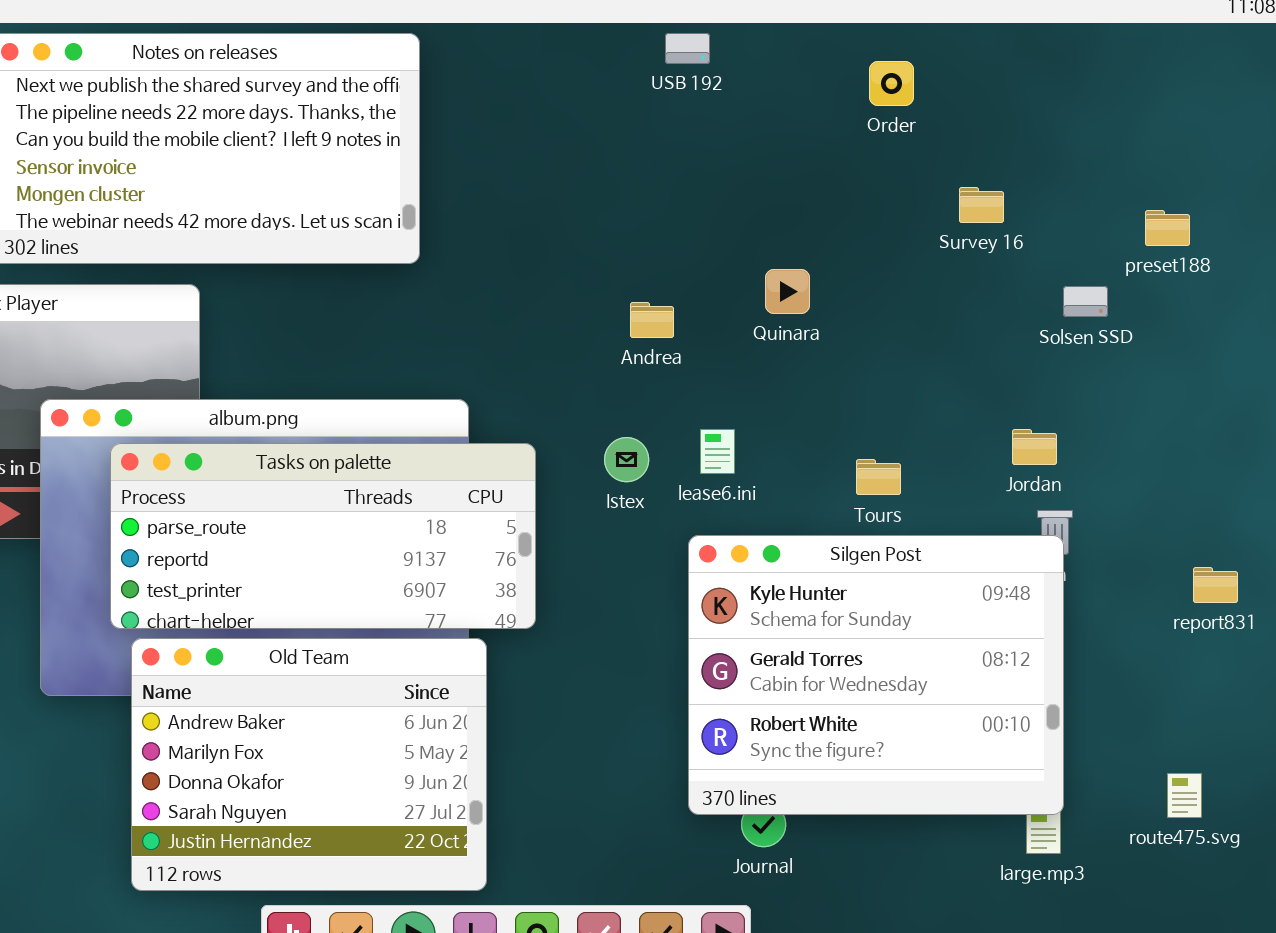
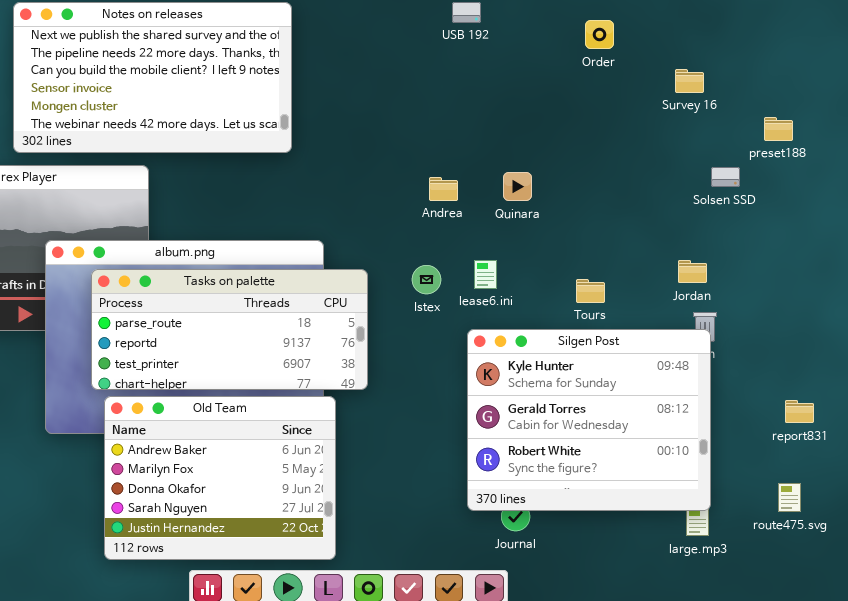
Survey 16: [959,187,1004,223] -> [675,69,704,93], moved
Quinara: [765,269,810,314] -> [503,172,532,201], moved
report831: [1193,567,1238,603] -> [785,400,814,423], moved

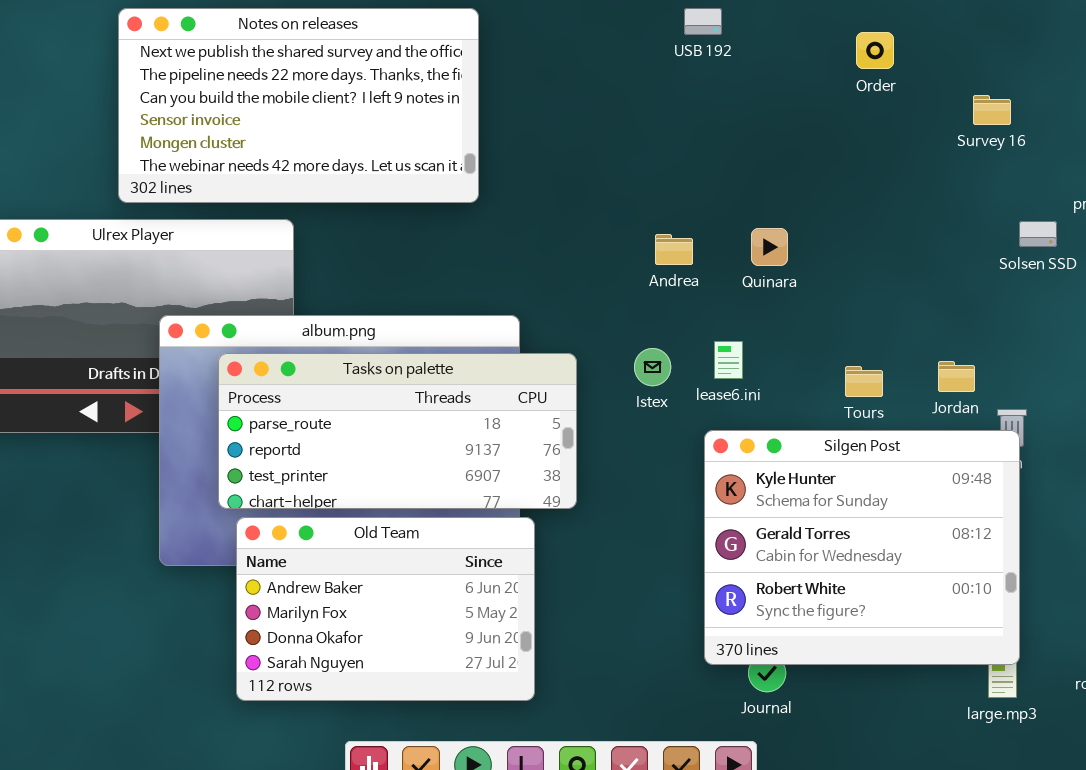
Jordan: [678,260,707,283] -> [938,361,975,392], moved
Old Team: [104,396,336,560] -> [236,517,535,701], resized

